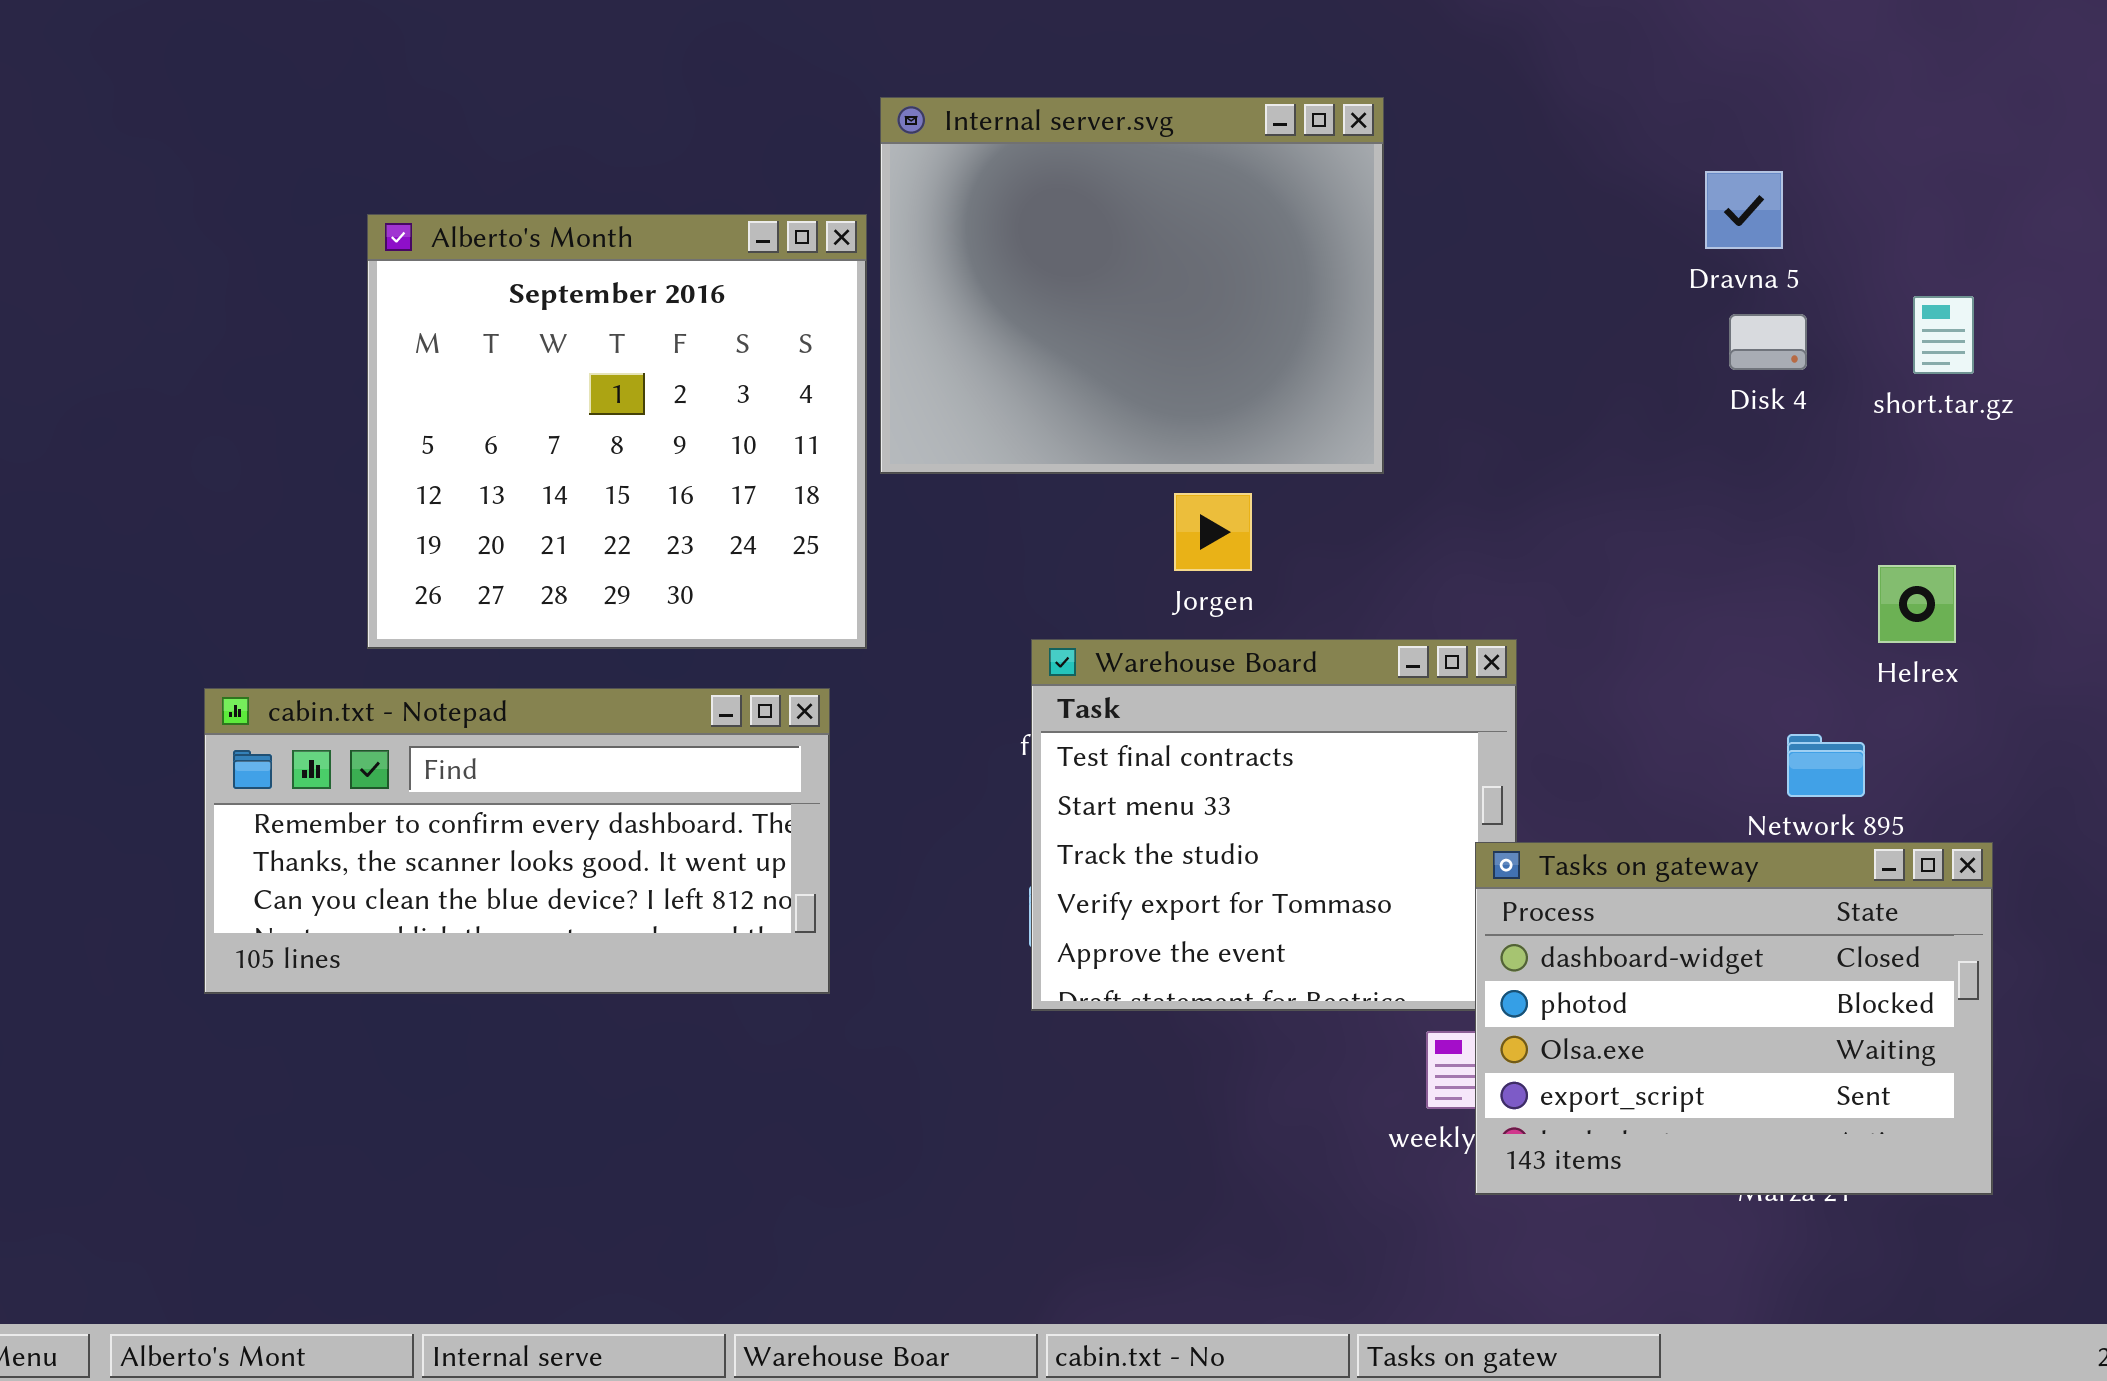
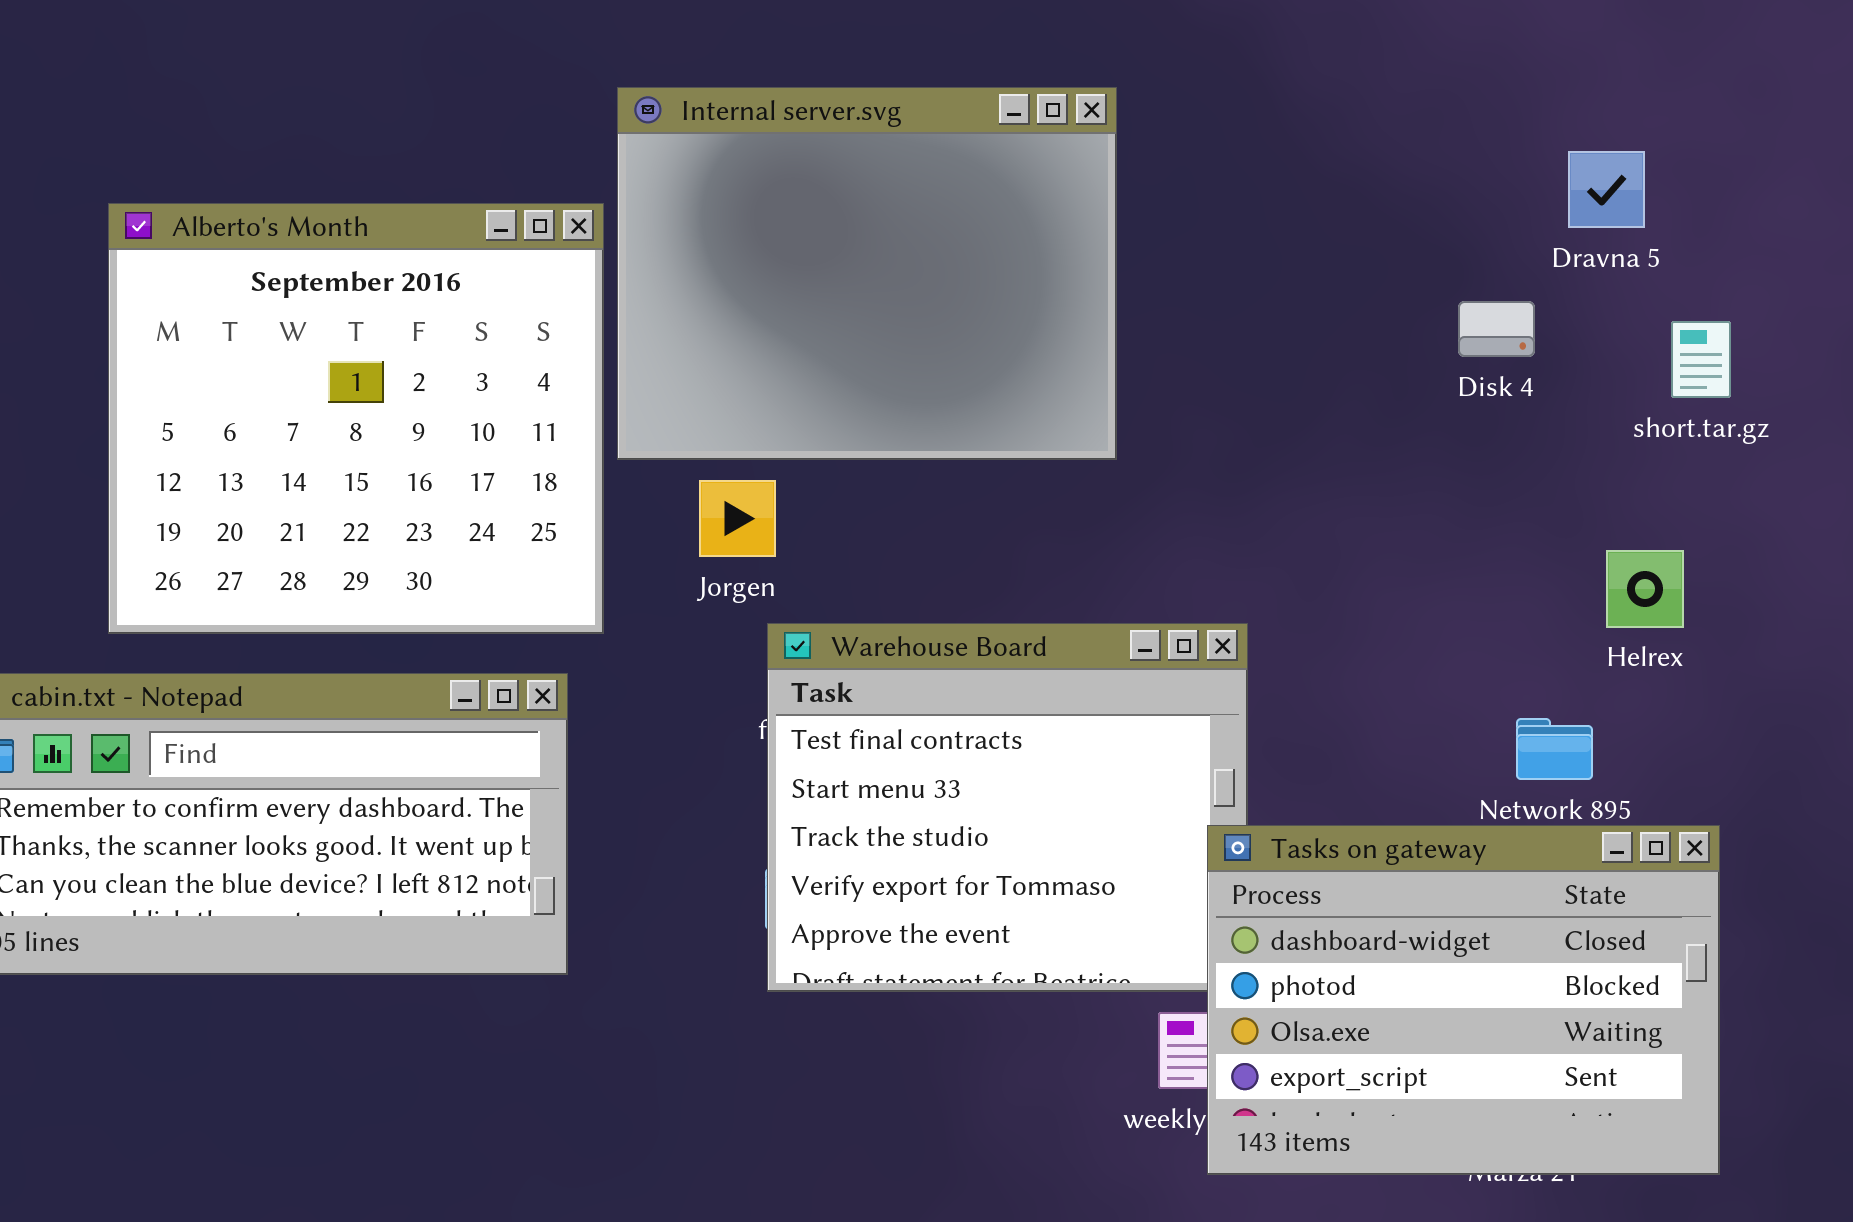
Dravna 5: [1705,171,1783,249] -> [1568,151,1645,228], moved
short.tar.gz: [1913,296,1974,374] -> [1671,321,1731,398], moved
Jorgen: [1174,493,1252,571] -> [699,480,776,557], moved

